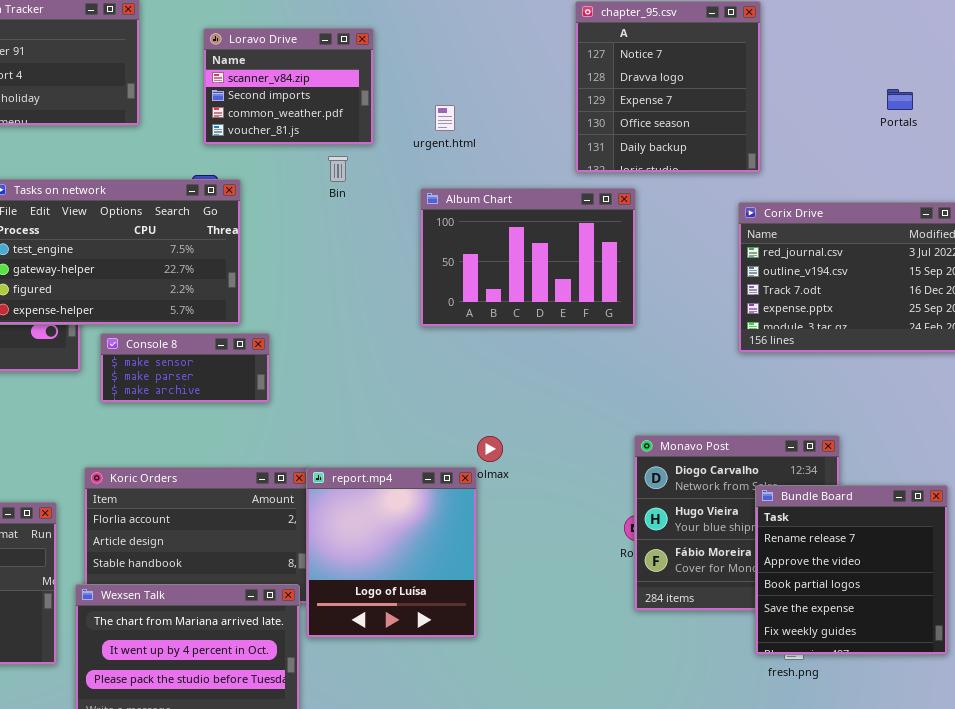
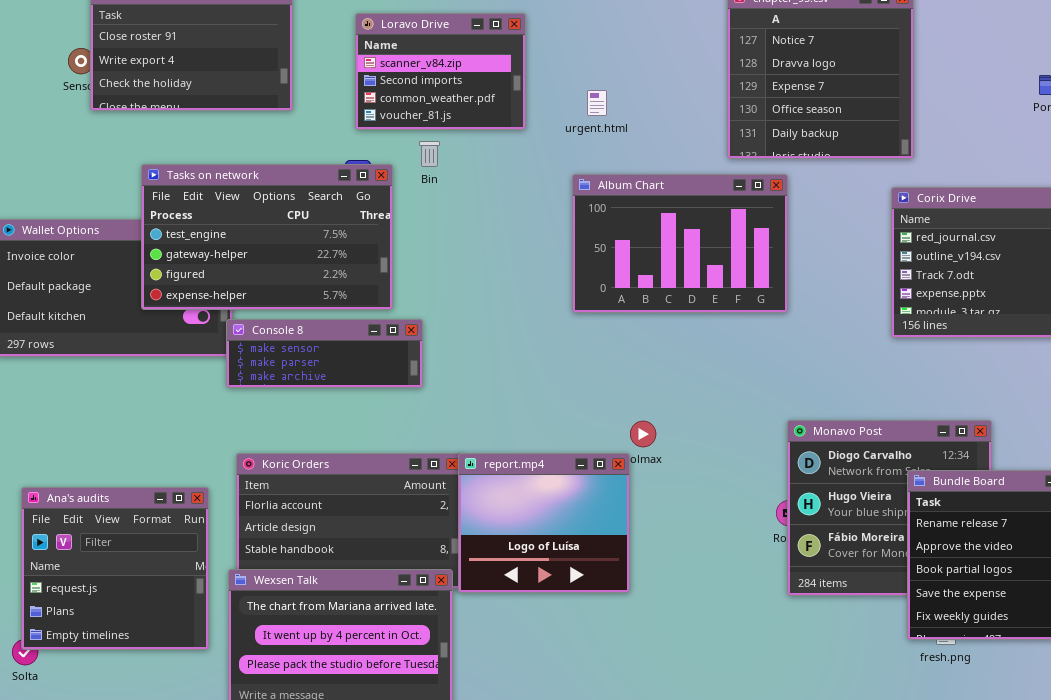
Bin: [328,156,348,182] -> [419,141,440,167], moved
Console 8: [100,333,270,403] -> [226,319,423,388], resized
report.mp4: [306,467,477,638] -> [458,453,630,593], resized

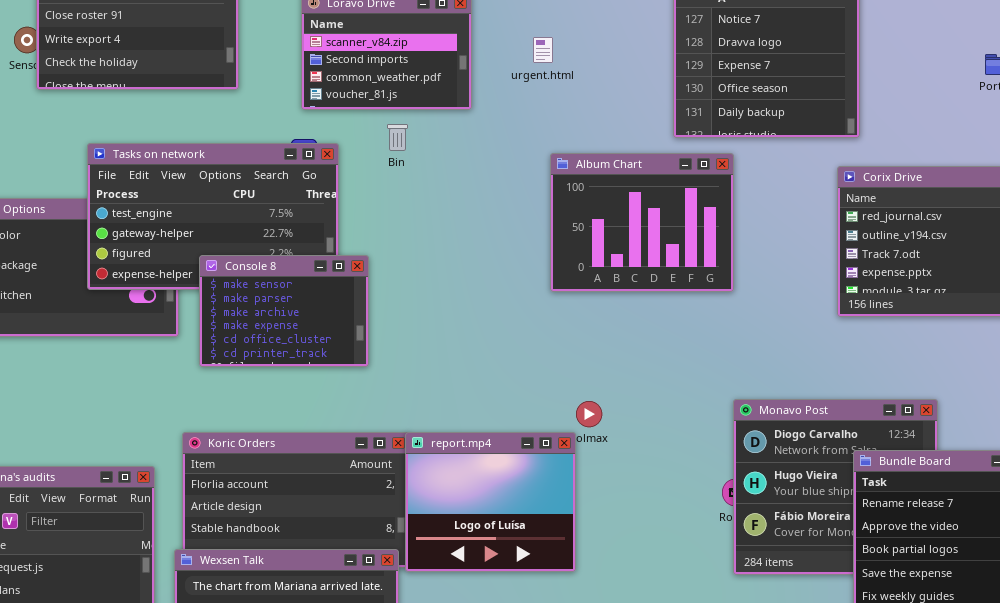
urgent.html: [587,90,607,116] -> [533,37,553,63], moved
Bin: [419,141,440,167] -> [387,124,408,151], moved
Album Chart: [572,174,788,313] -> [550,153,734,292], resized
Console 8: [226,319,423,388] -> [199,255,369,367], resized

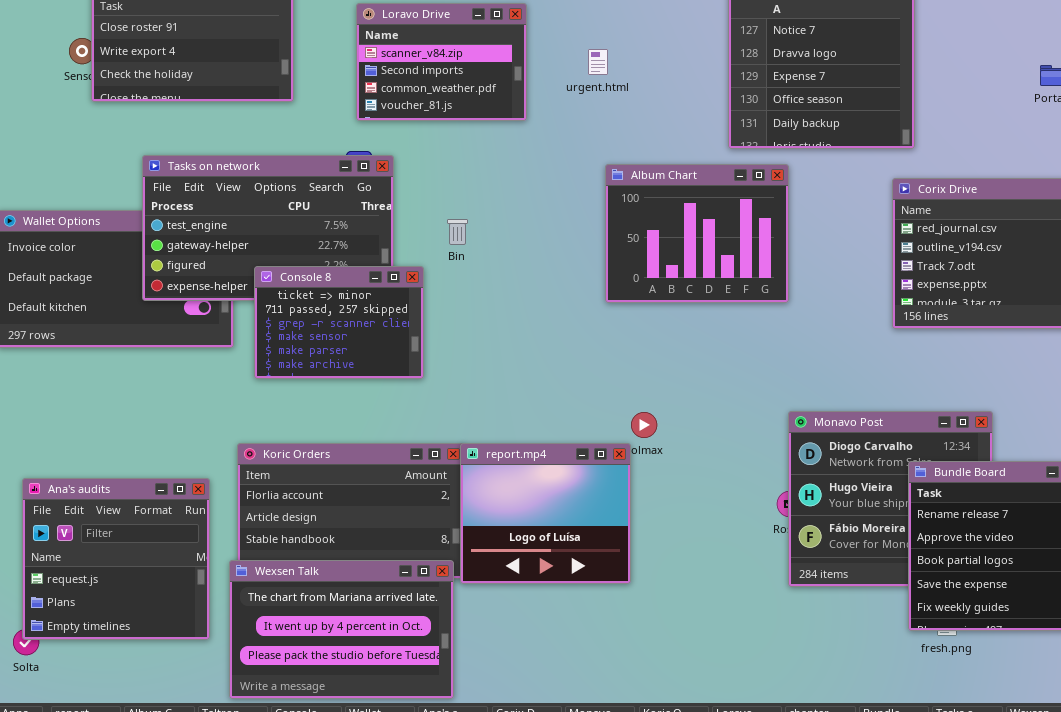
Bin: [387,124,408,151] -> [447,219,468,245], moved
Console 8: [199,255,369,367] -> [254,266,424,379], scrolled up 3 rows

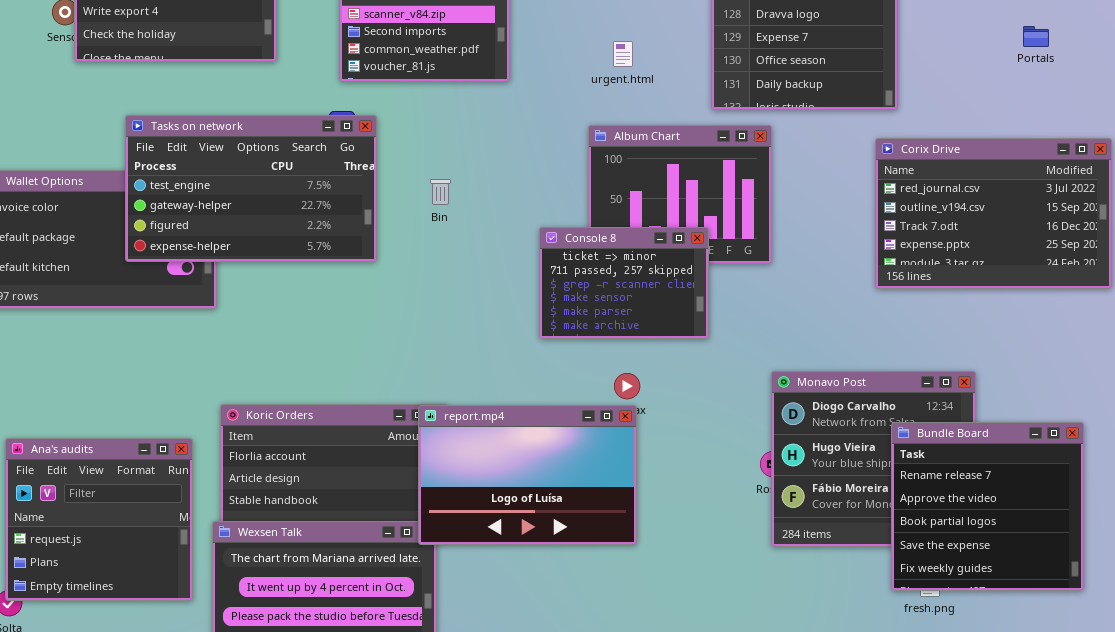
urgent.html: [588,49,608,75] -> [613,41,633,67], moved
Console 8: [254,266,424,379] -> [539,227,709,339], moved
report.mp4: [460,443,631,584] -> [418,405,637,545], moved, resized

